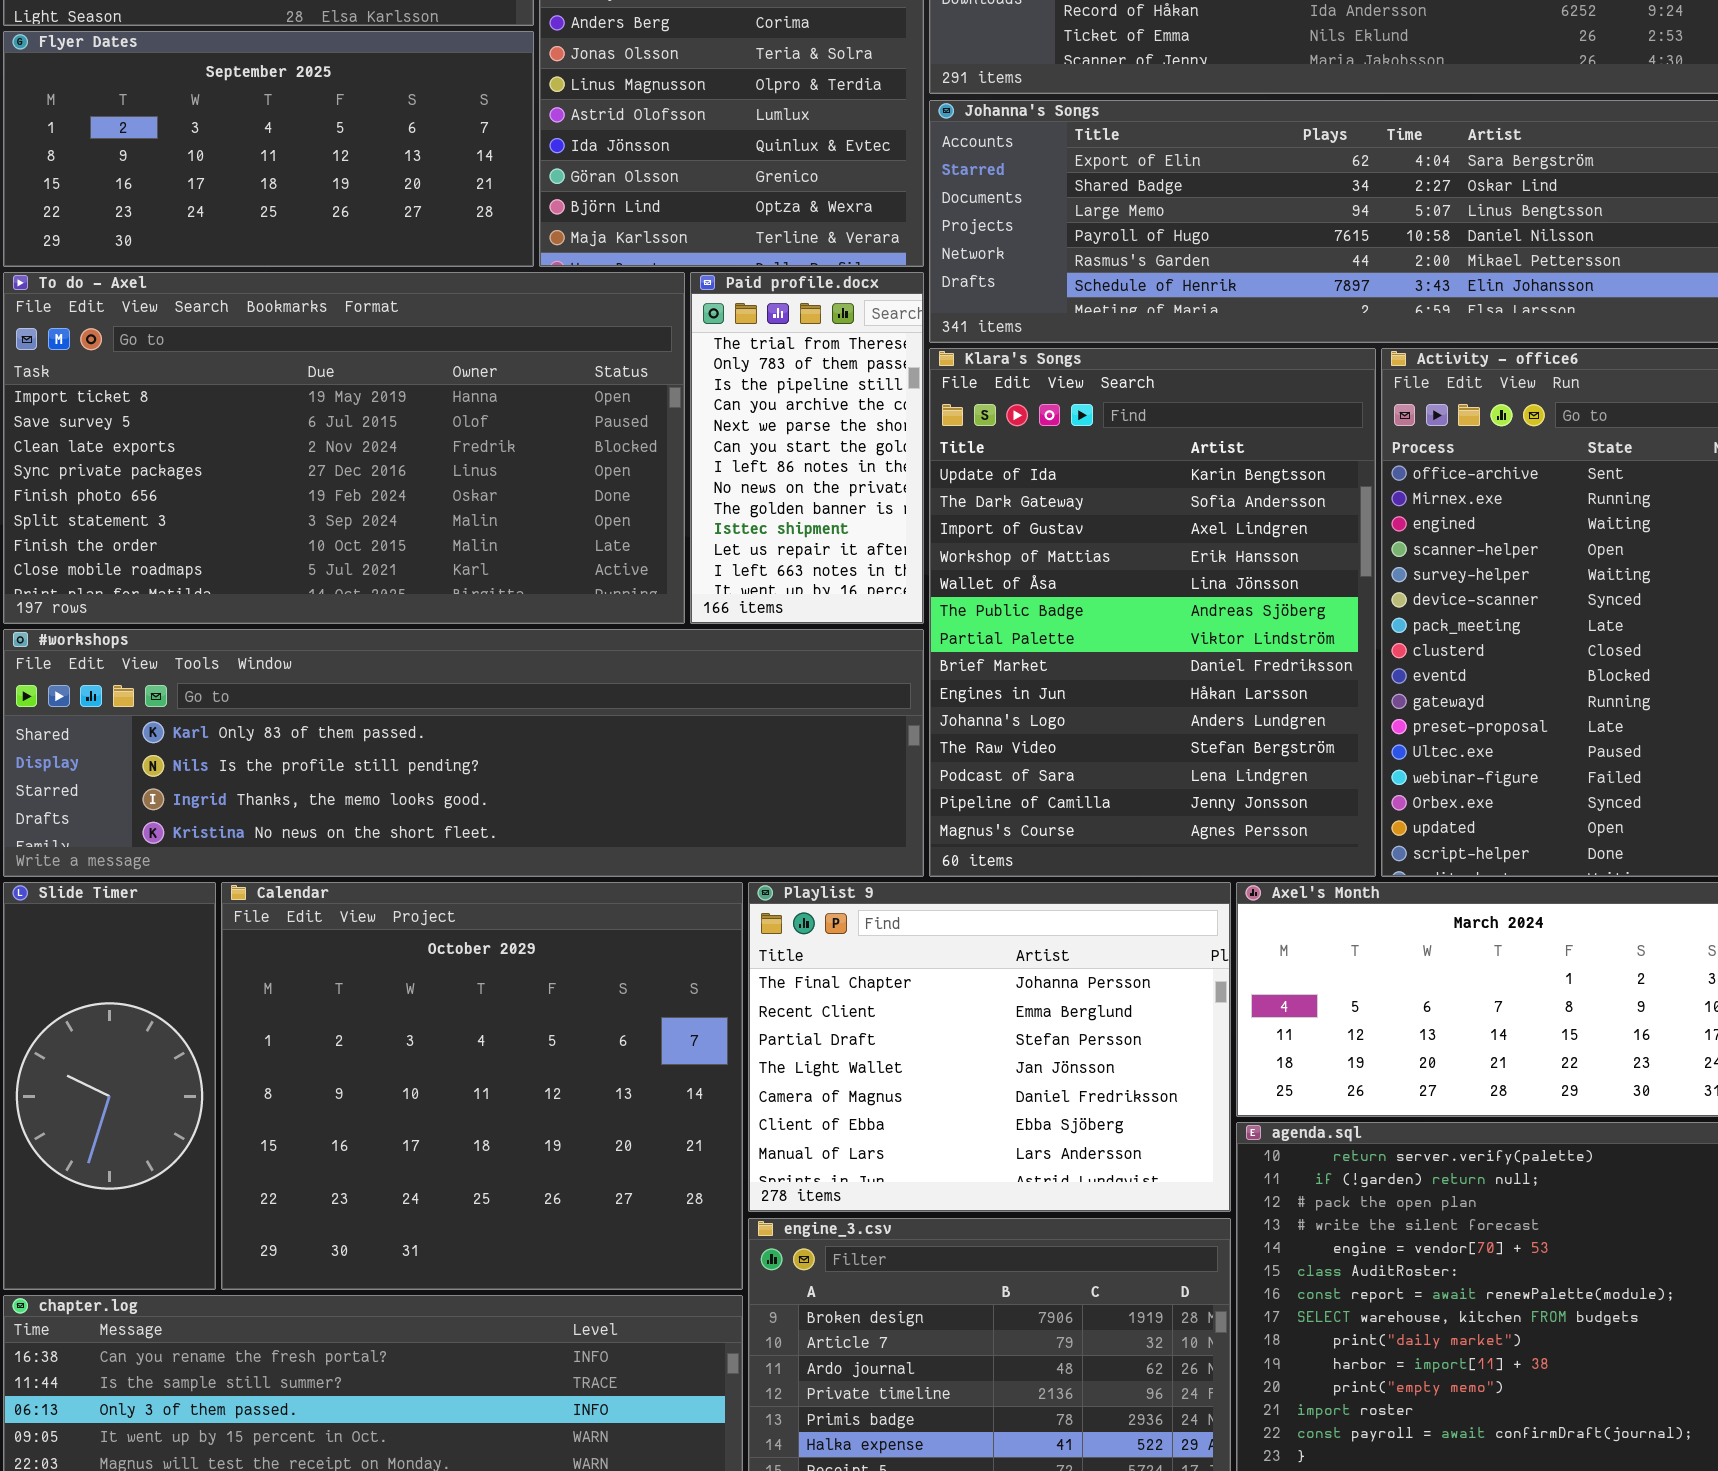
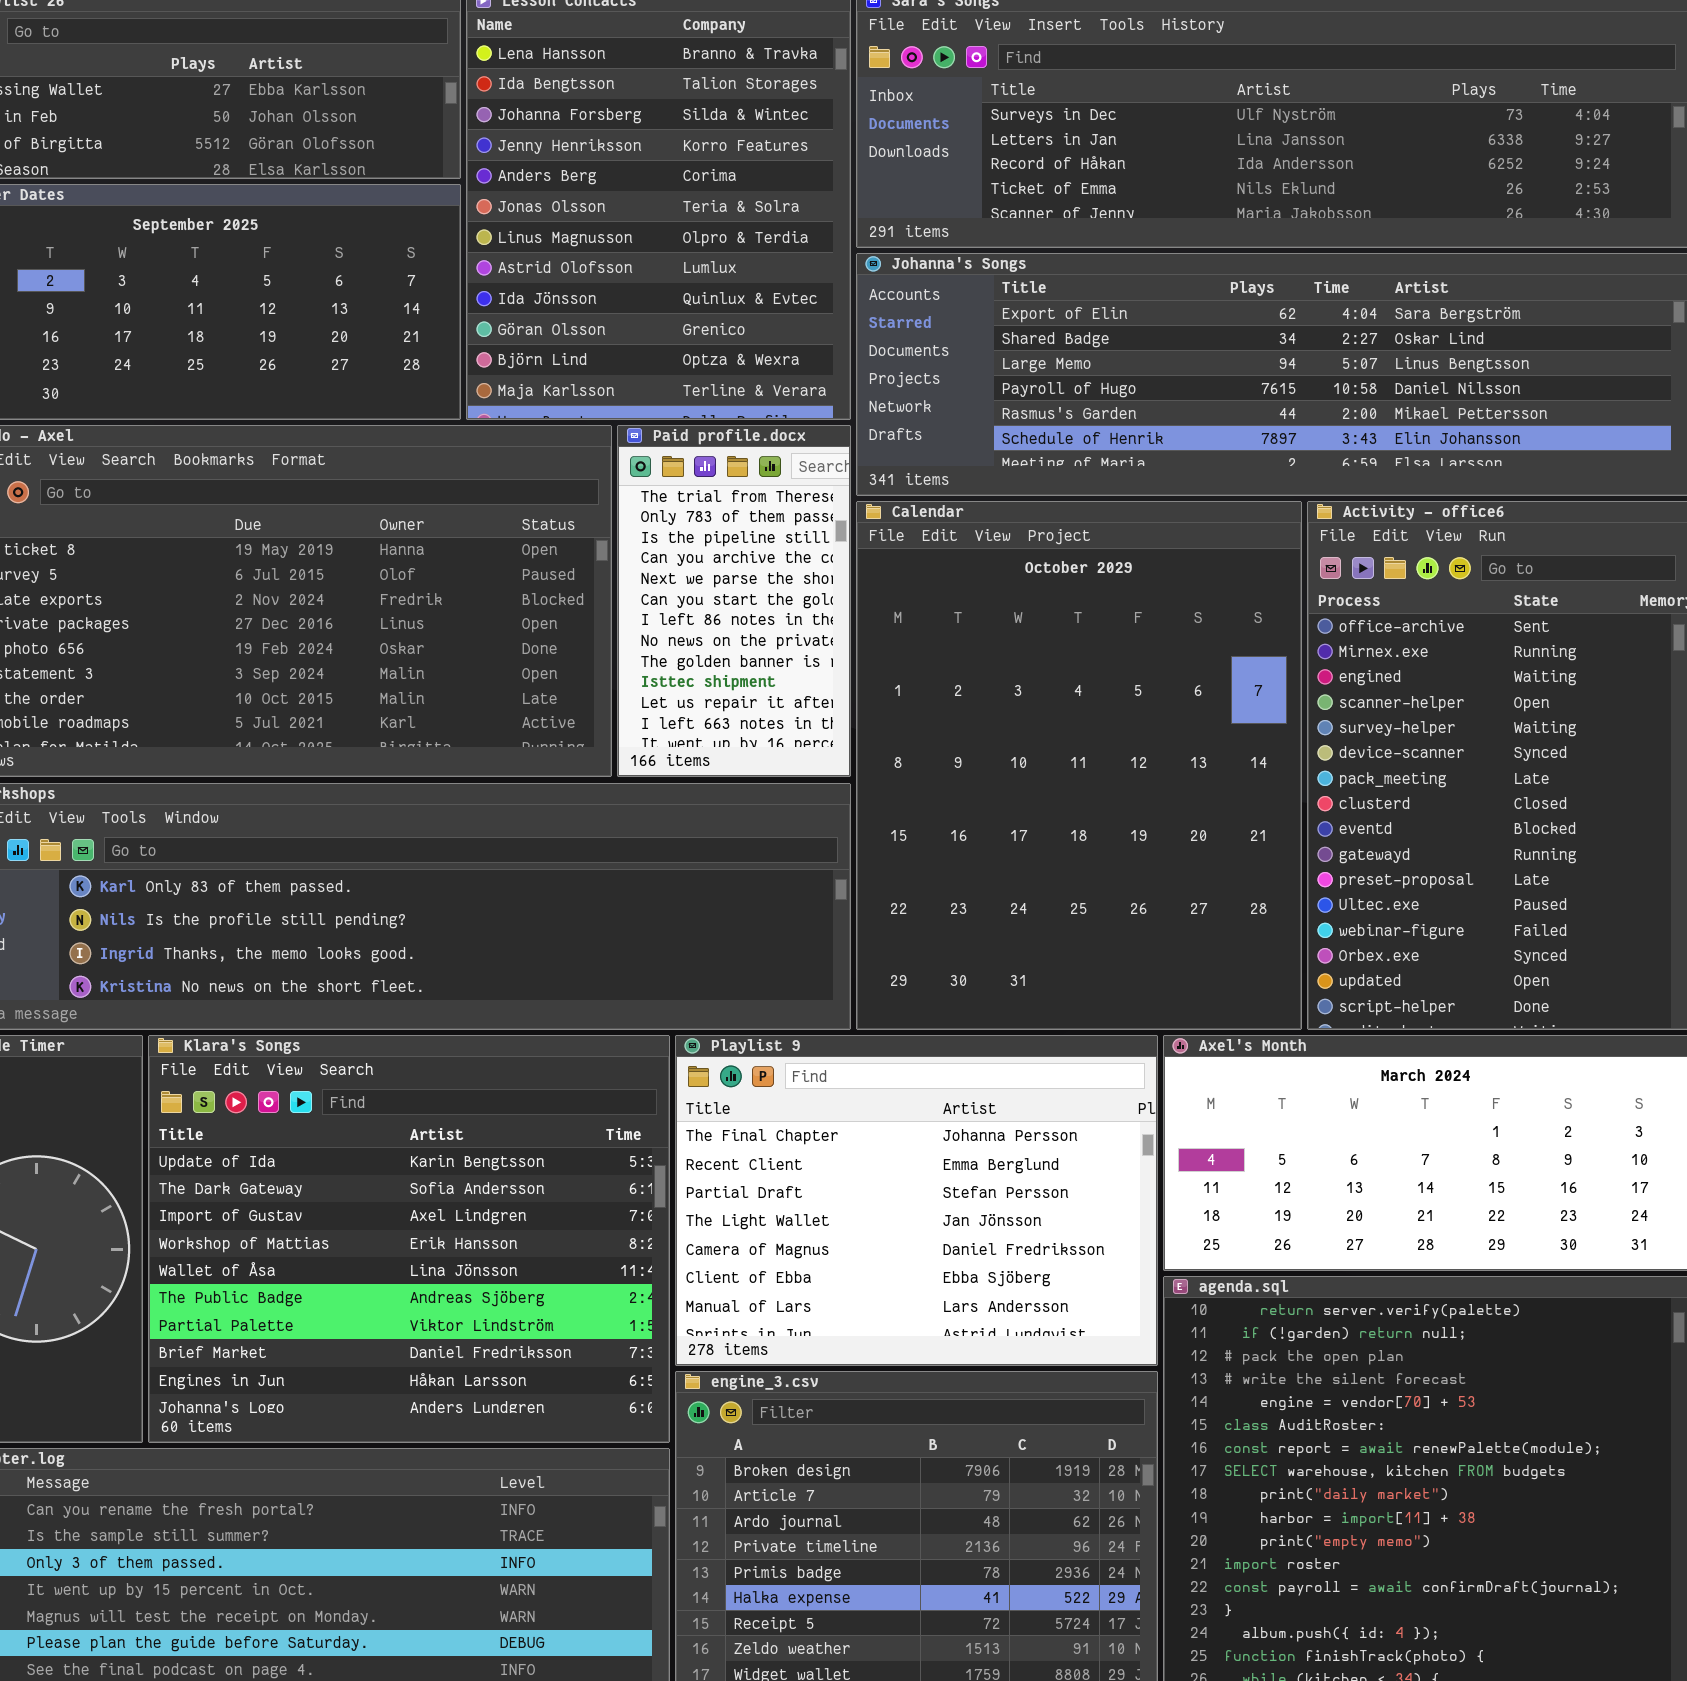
Klara's Songs: [929,348,1376,877] -> [148,1035,670,1443], moved, resized
Calendar: [221,882,743,1290] -> [856,501,1302,1030], moved, resized

